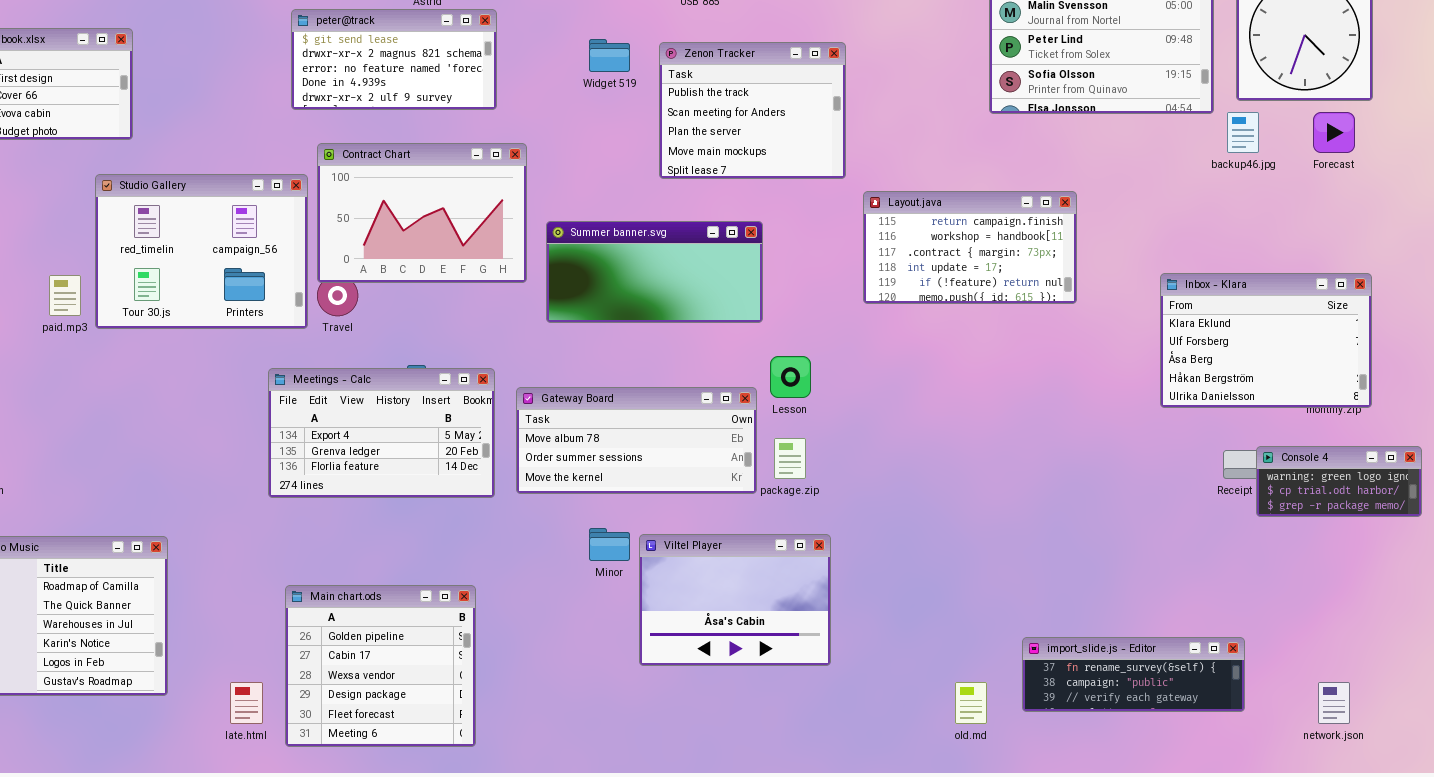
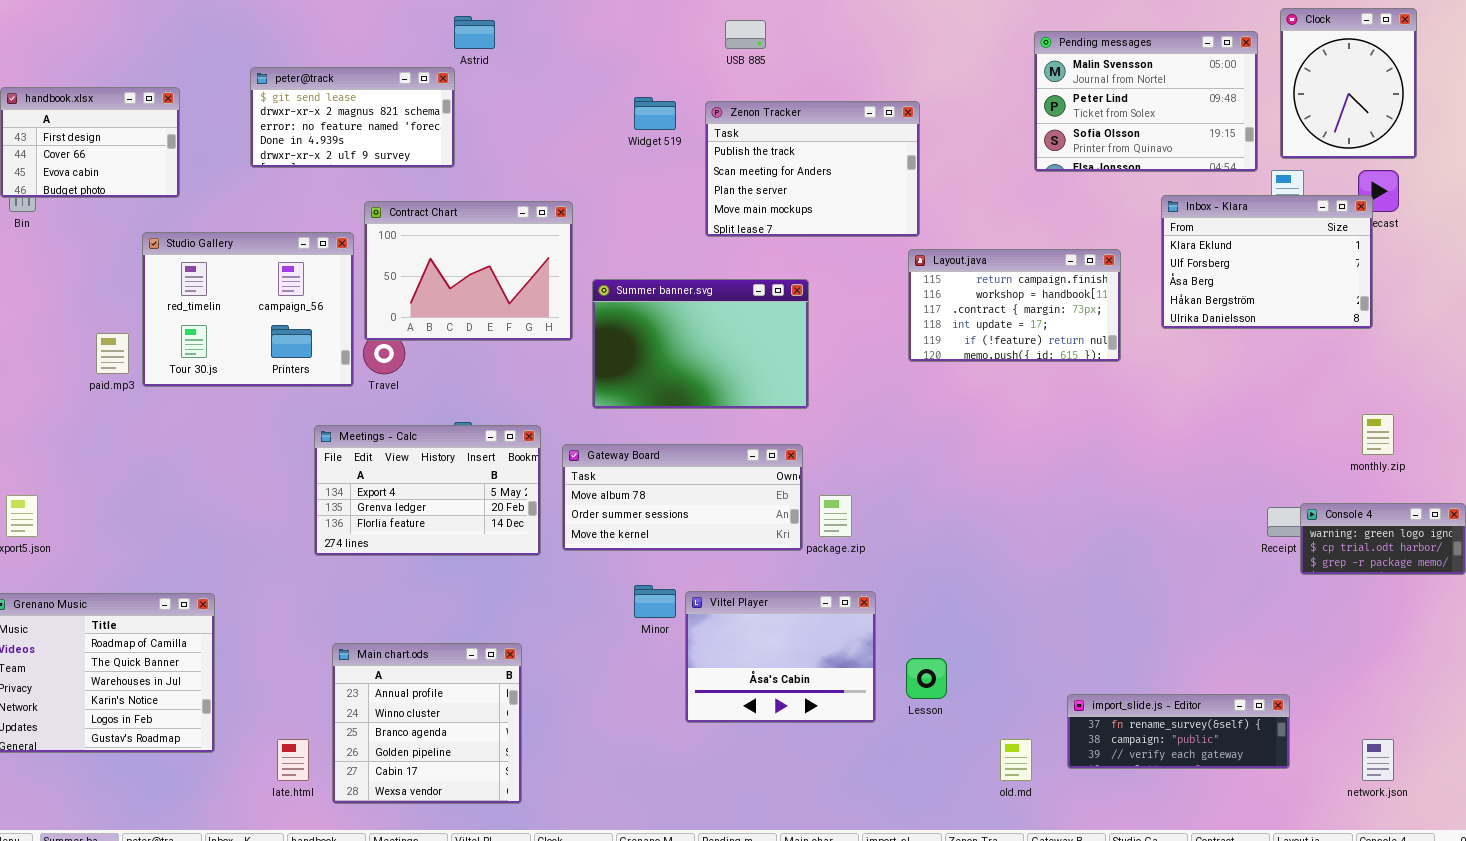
peter@track: [291,9,497,110] -> [250,67,455,168], moved
Zenon Tracker: [659,42,846,179] -> [705,101,920,237], resized
Summer banner.svg: [546,221,763,323] -> [592,279,809,409], resized
Inbox - Klara: [1160,273,1372,408] -> [1161,195,1373,329], moved
Lesson: [770,356,811,398] -> [906,658,947,699], moved
Main chart.ods: [285,585,476,747] -> [332,643,522,804], scrolled up 3 rows

